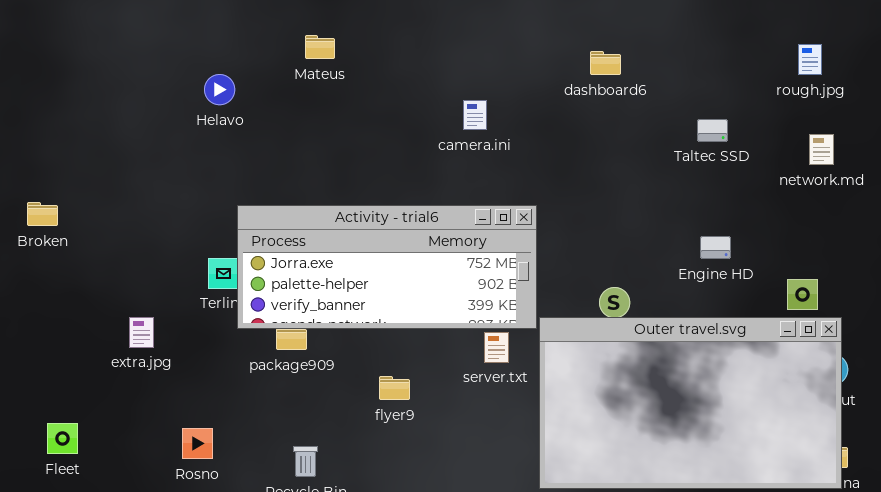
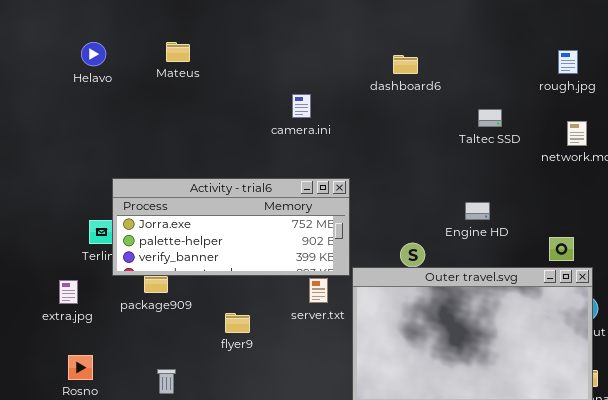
Helavo: [204,74,235,105] -> [81,42,106,66], moved
Engine HD: [700,236,731,259] -> [465,202,490,220], moved
extra.jpg: [129,317,154,348] -> [59,280,78,304], moved

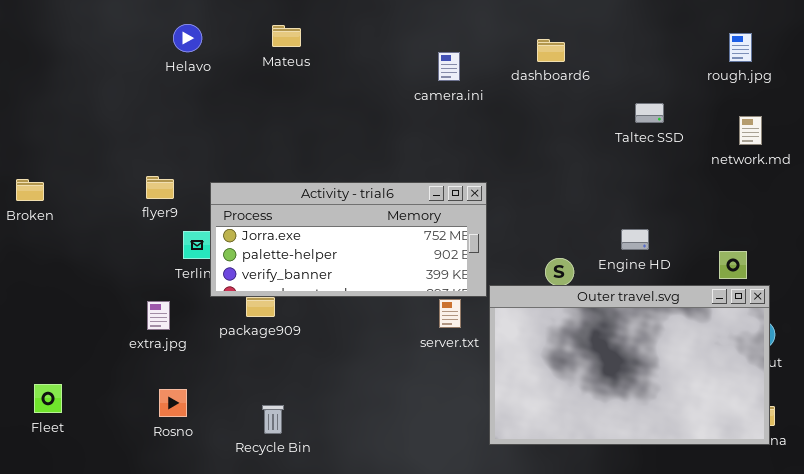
camera.ini: [292,94,311,118] -> [438,52,460,81], moved
Engine HD: [465,202,490,220] -> [621,229,649,250], moved
flyer9: [225,313,250,333] -> [146,176,174,199], moved

